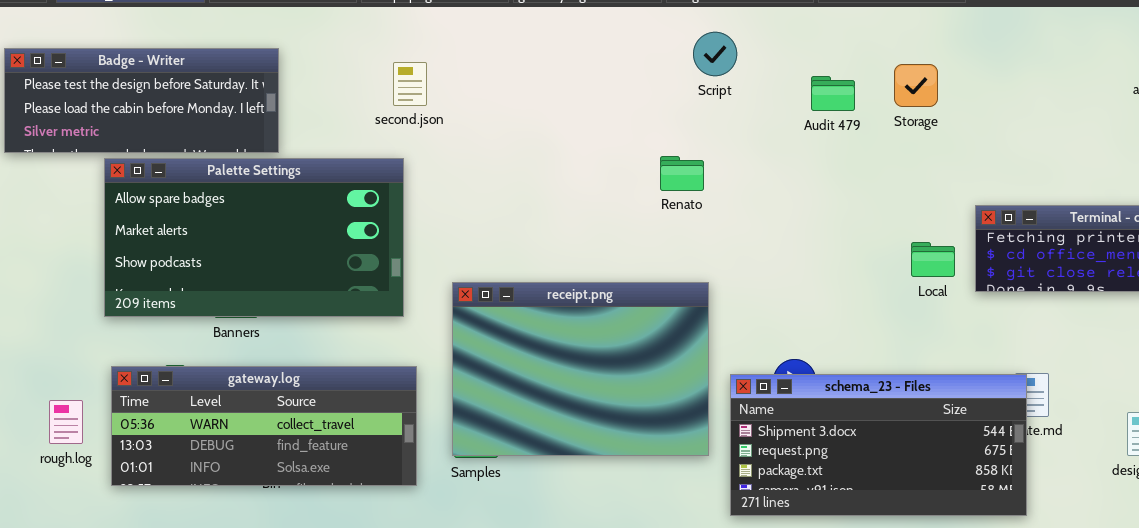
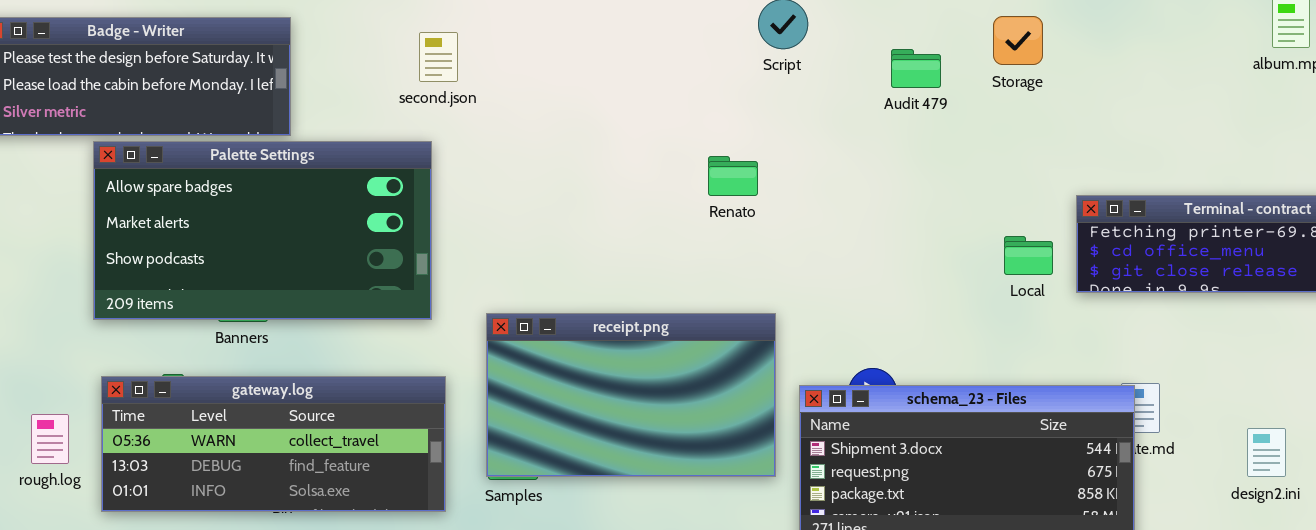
Storage: [894,64,938,107] -> [993,16,1043,65], moved
Renato: [660,156,704,191] -> [708,156,758,196], moved
receipt.png: [452,282,709,456] -> [486,313,776,477], resized

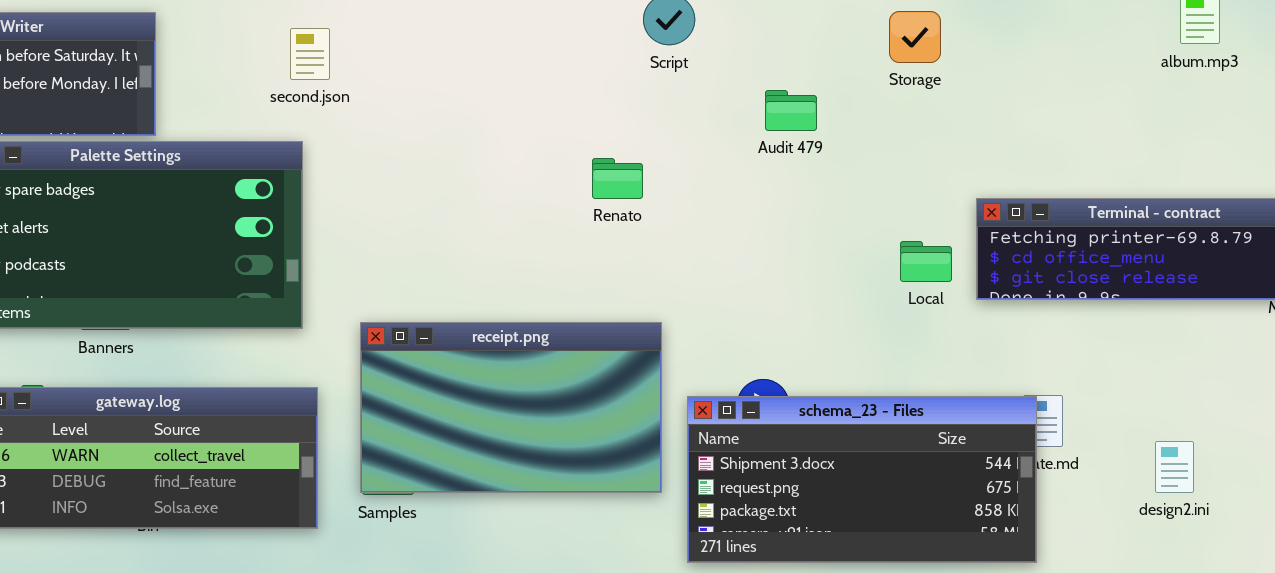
Audit 479: [891,49,941,88] -> [765,90,817,131], moved

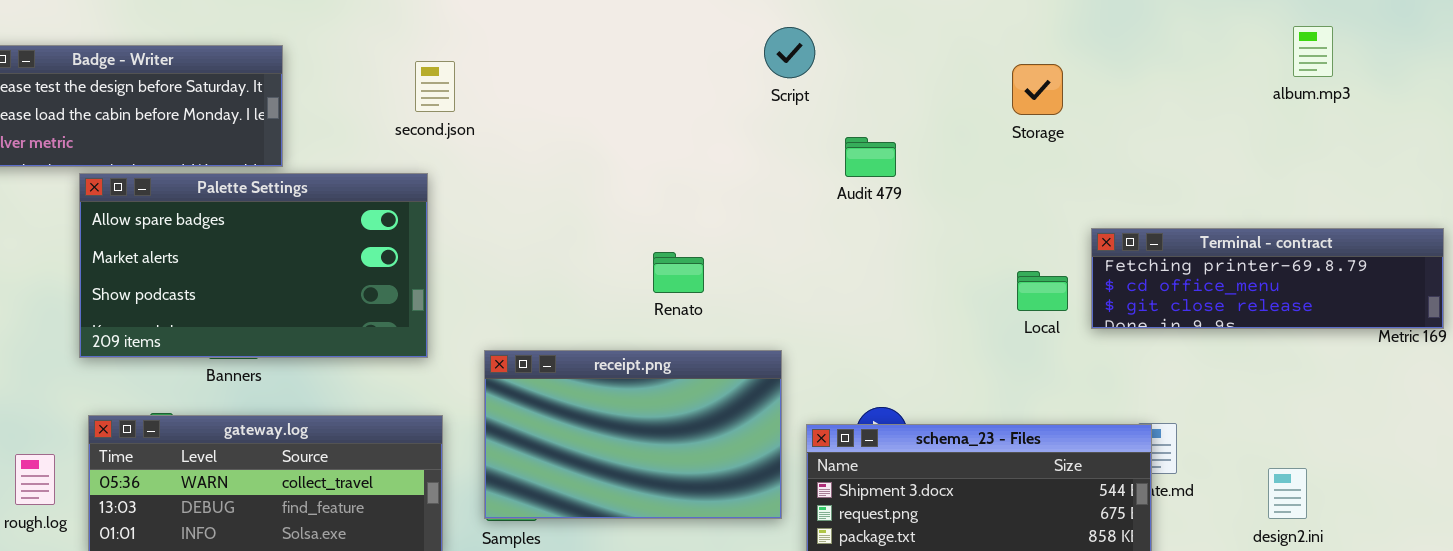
Storage: [889,11,941,63] -> [1012,64,1063,115], moved
Audit 479: [765,90,817,131] -> [845,137,896,177], moved
Renato: [592,158,643,199] -> [653,252,704,293], moved

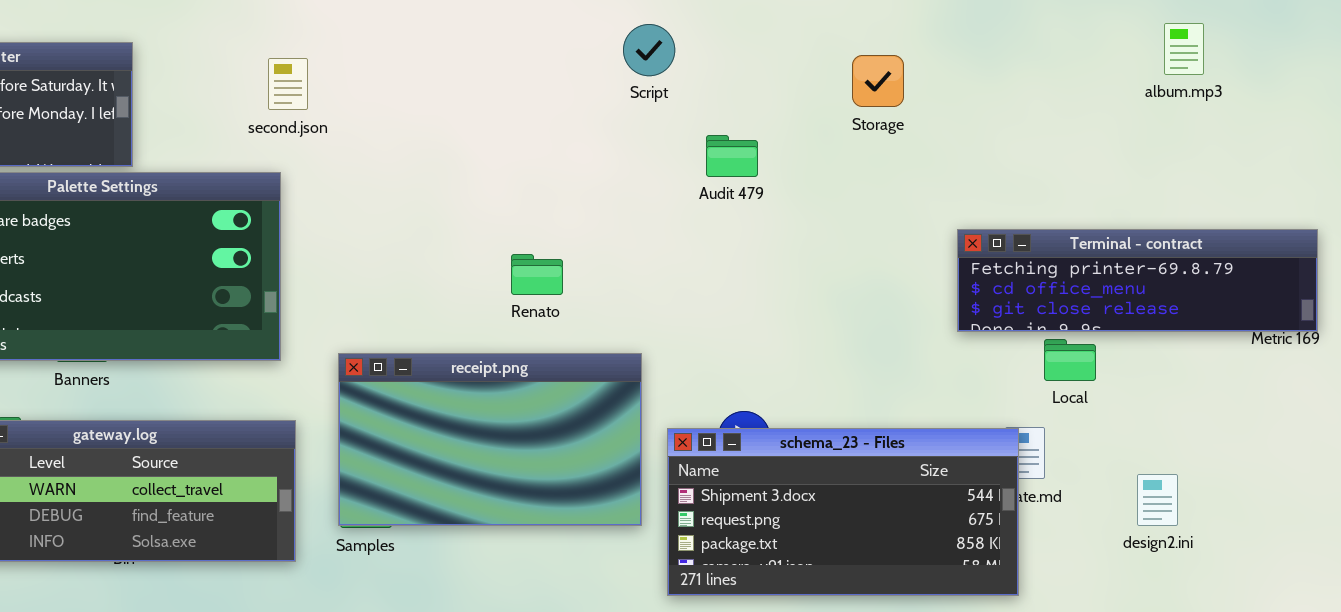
Storage: [1012,64,1063,115] -> [852,55,904,107], moved
Local: [1017,271,1068,311] -> [1044,339,1096,381], moved

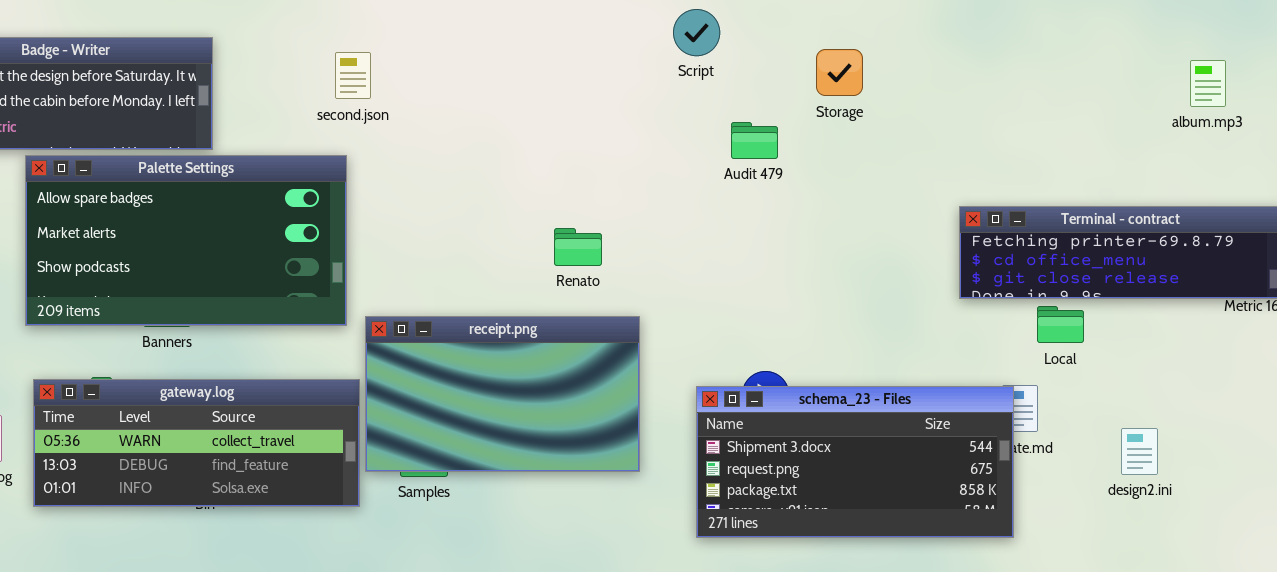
album.mp3: [1164,23,1204,75] -> [1190,60,1226,107], moved
Script: [623,24,675,76] -> [673,9,720,56], moved
Storage: [852,55,904,107] -> [816,49,863,96], moved
receipt.png: [338,353,642,526] -> [365,316,640,472], moved

